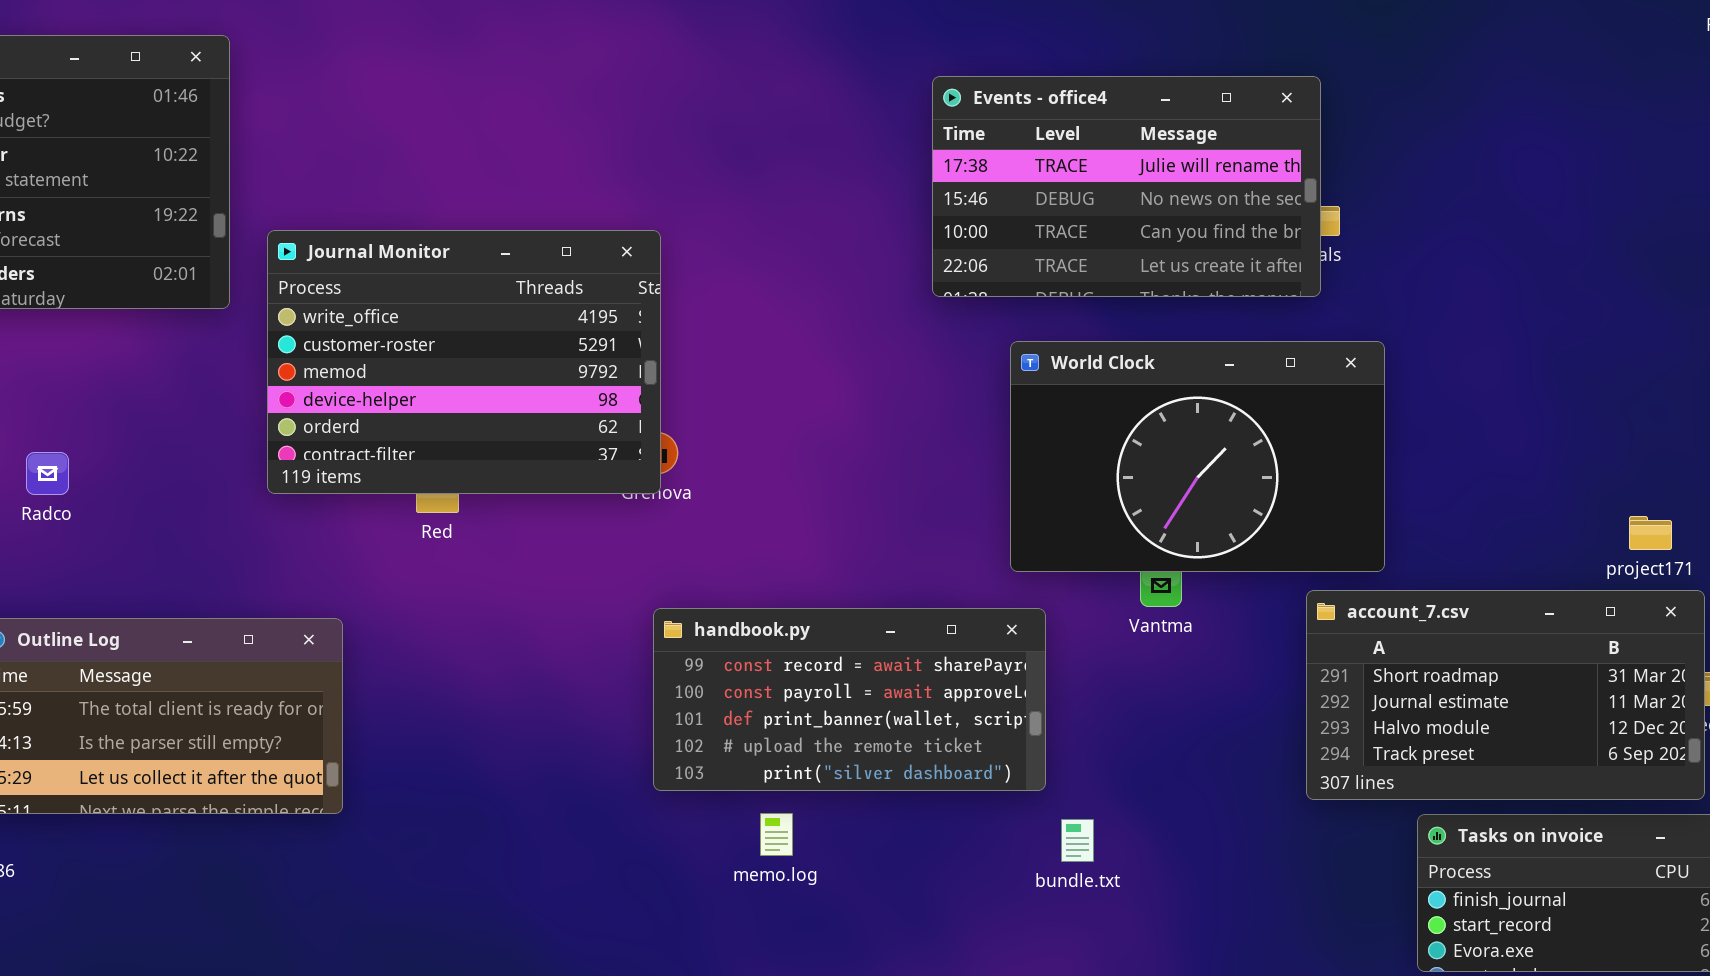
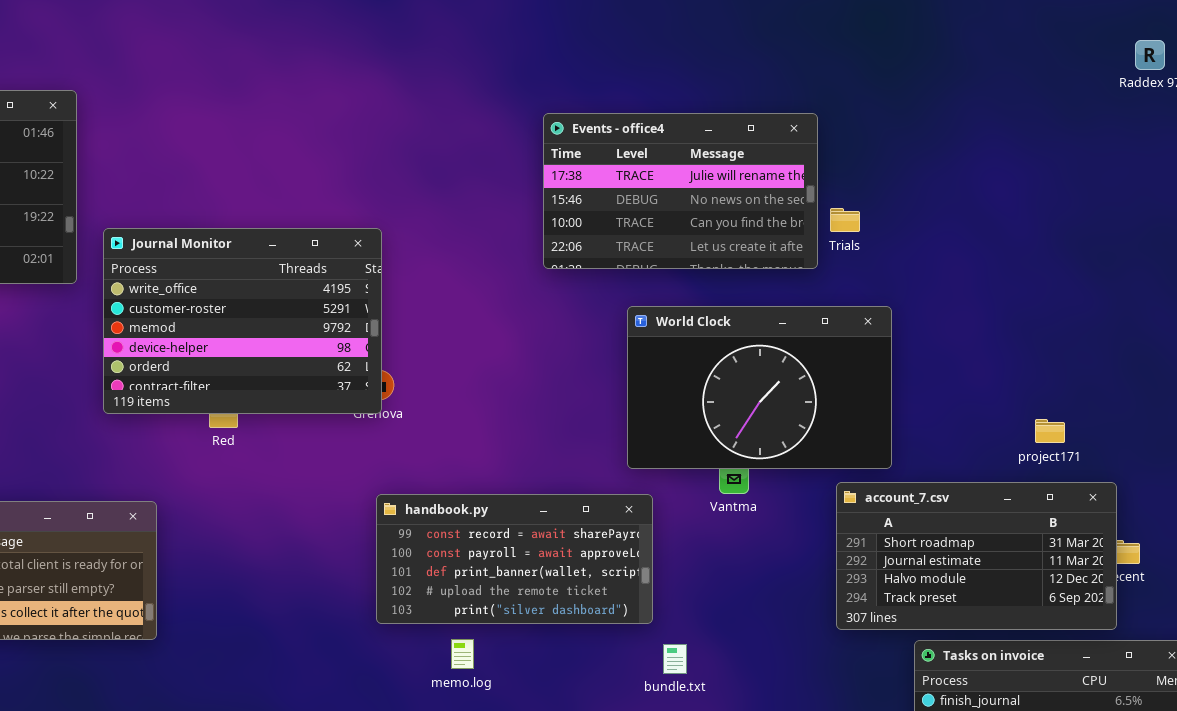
Events - office4: [932,76,1321,297] -> [543,113,818,269], moved
project171: [1629,516,1672,550] -> [1035,419,1065,443], moved

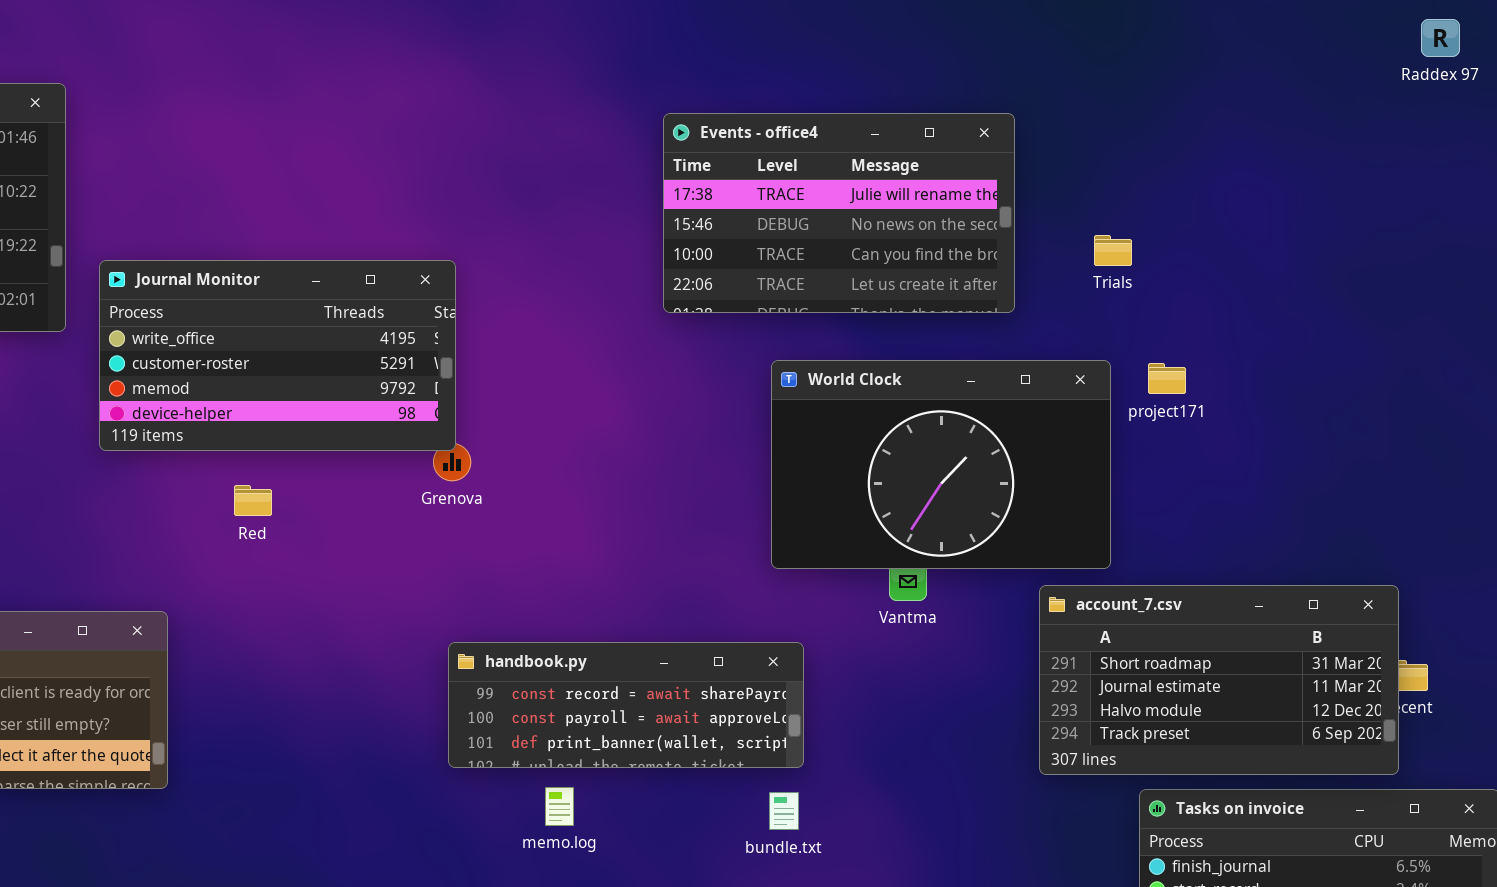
Trials: [830,208,860,232] -> [1094,235,1132,266], moved
Journal Monitor: [103,228,382,414] -> [99,260,456,451], resized
project171: [1035,419,1065,443] -> [1148,363,1186,394], moved
handbook.py: [376,494,653,624] -> [448,642,804,768], resized
bundle.txt: [663,644,687,674] -> [769,792,799,830], moved

